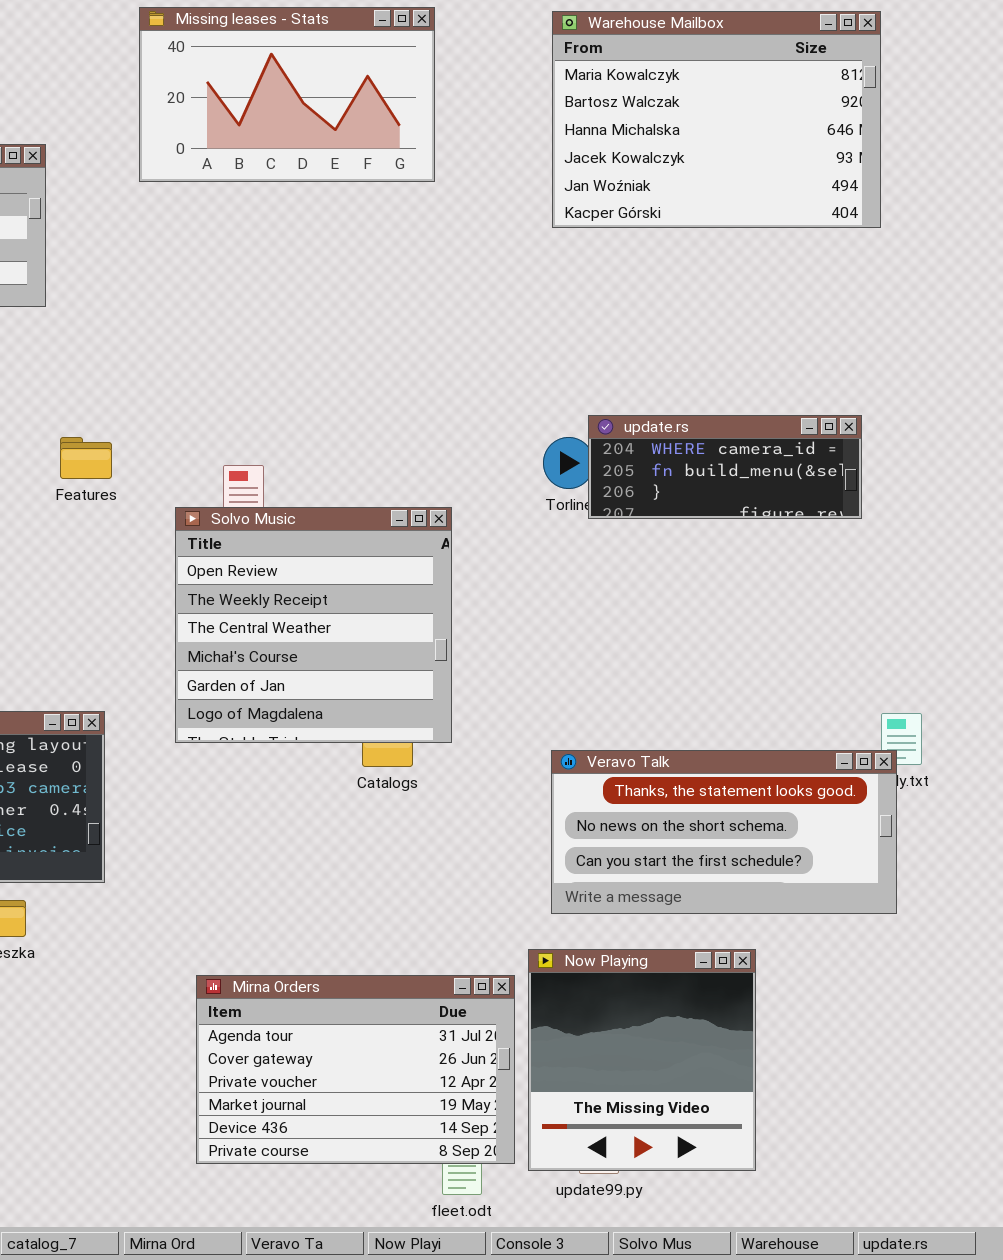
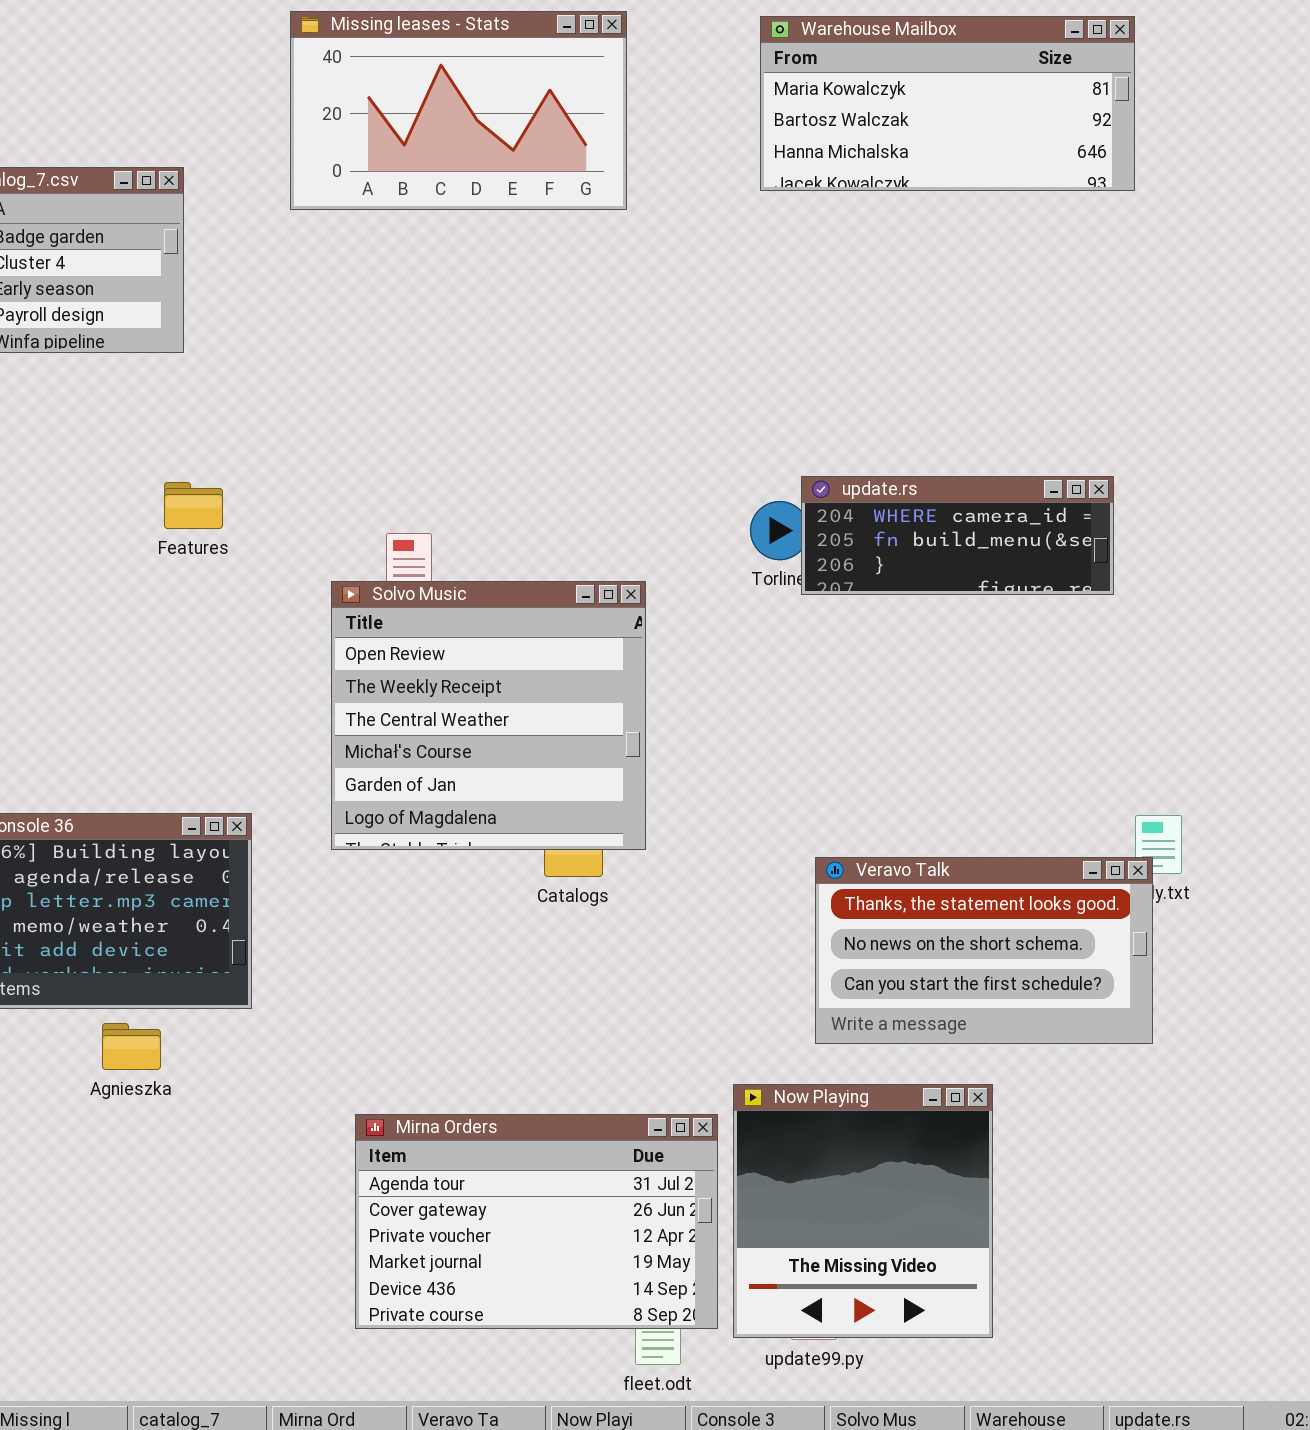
Warehouse Mailbox: [552,11,881,228] -> [760,16,1135,191], resized
Features: [60,437,112,479] -> [164,482,223,529], moved
Veravo Talk: [551,750,897,914] -> [815,857,1153,1044], resized

